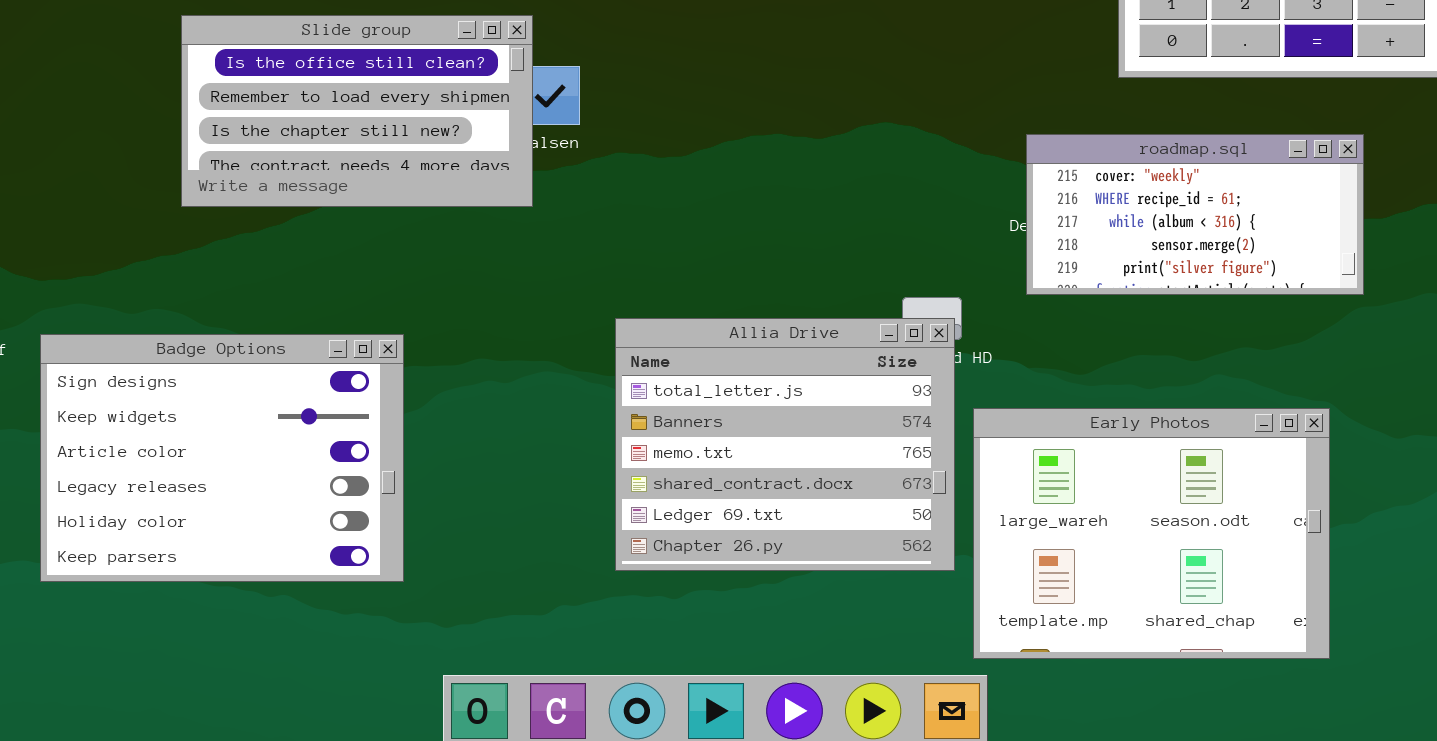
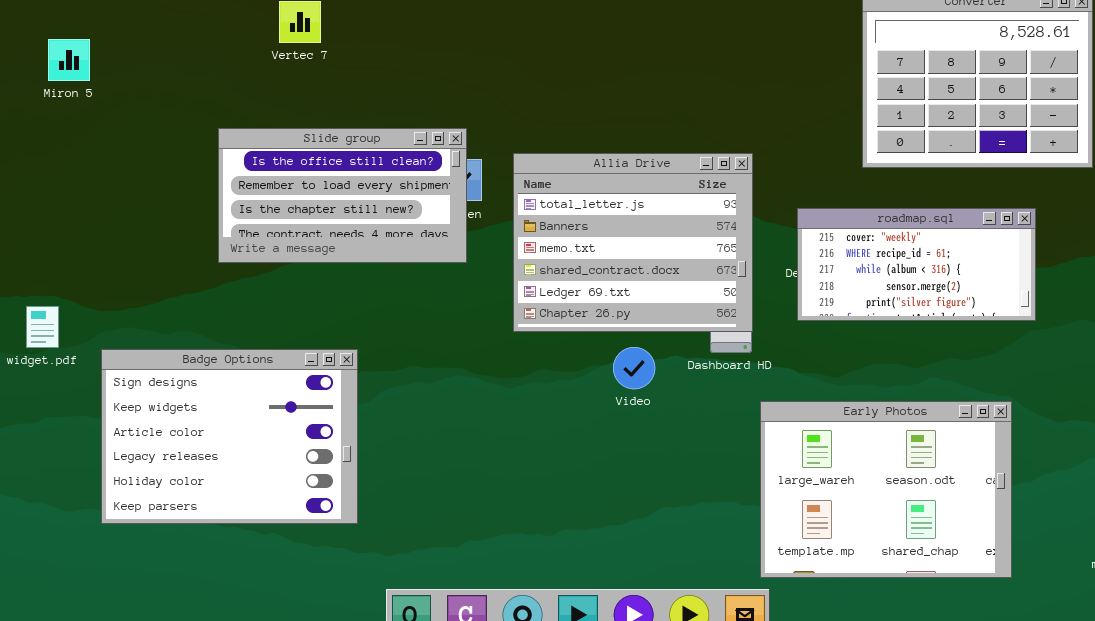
Slide group: [181,15,533,207] -> [218,128,467,263], moved
Allia Drive: [615,318,955,571] -> [513,153,753,332], moved

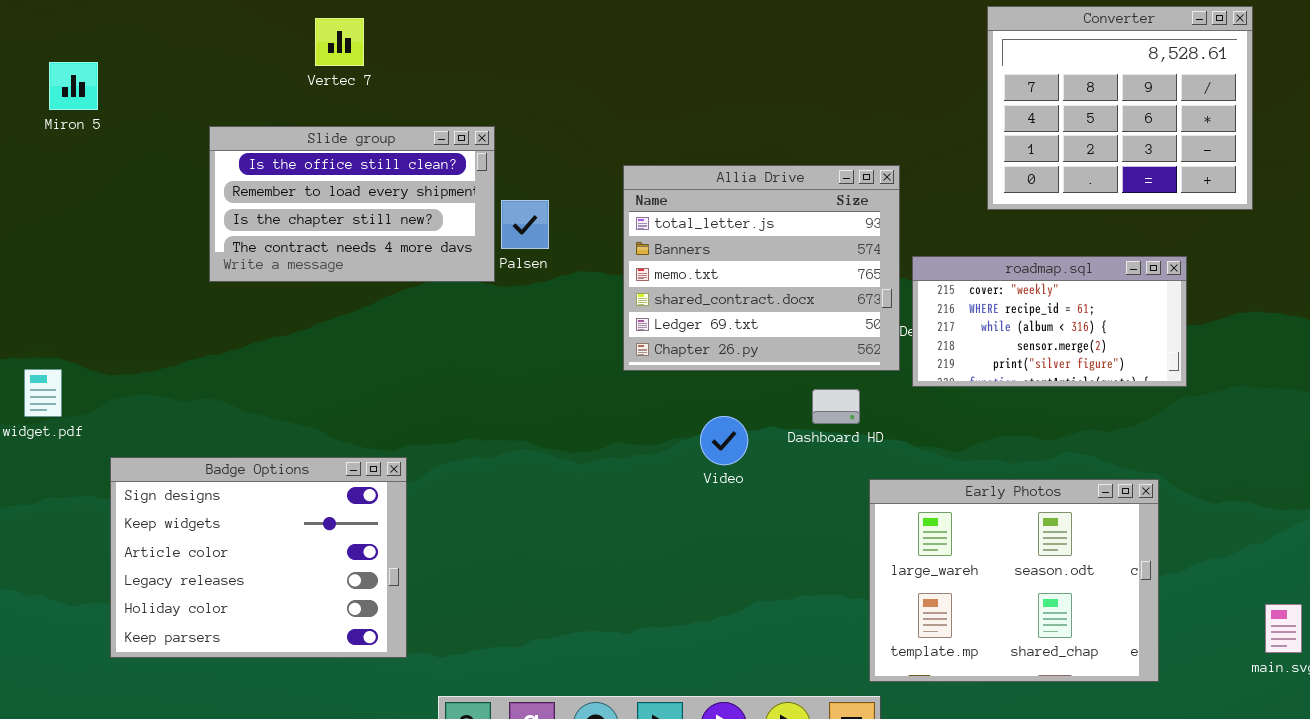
Slide group: [218,128,467,263] -> [209,126,495,282], moved
Allia Drive: [513,153,753,332] -> [623,165,900,371], moved
Badge Options: [101,349,358,524] -> [110,457,407,658], moved

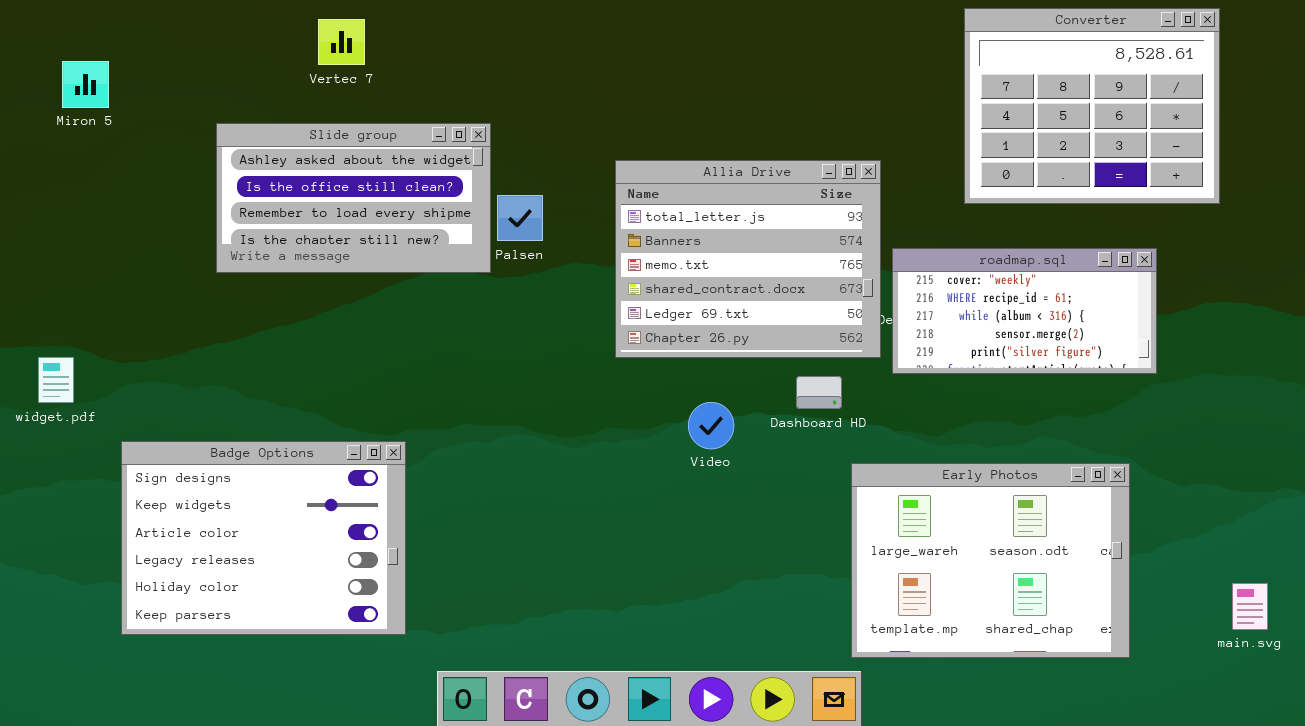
Slide group: [209,126,495,282] -> [216,123,491,273], scrolled up 1 row

